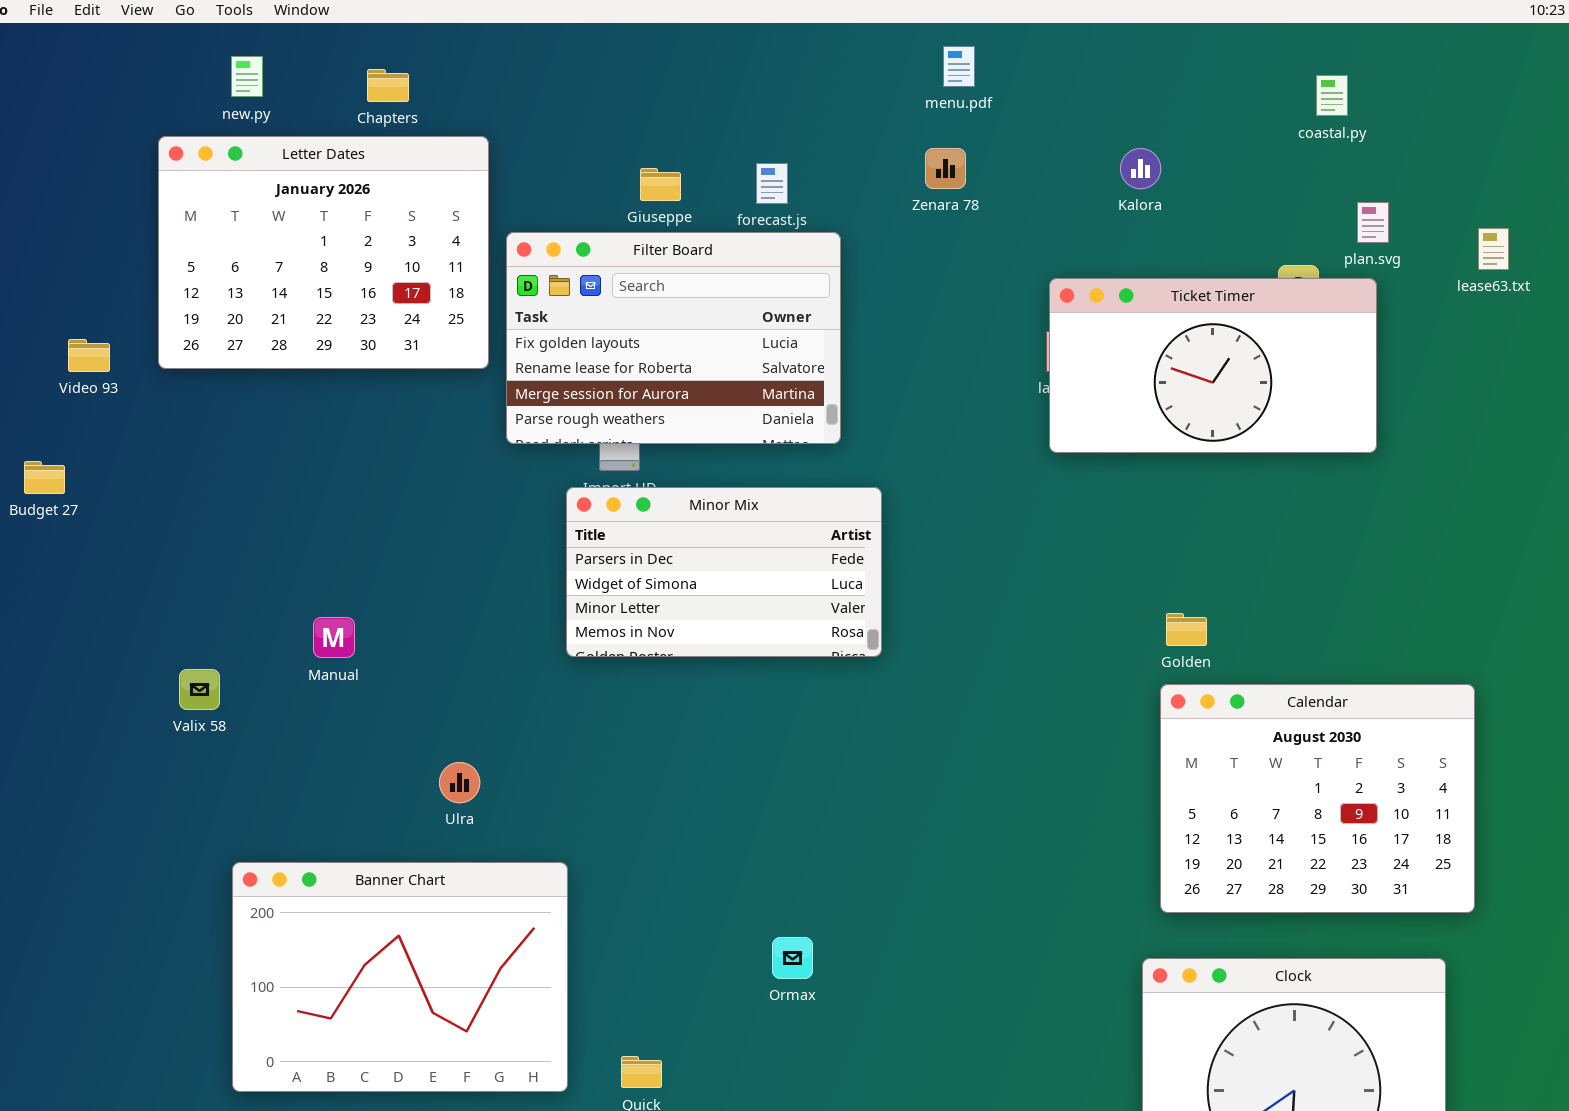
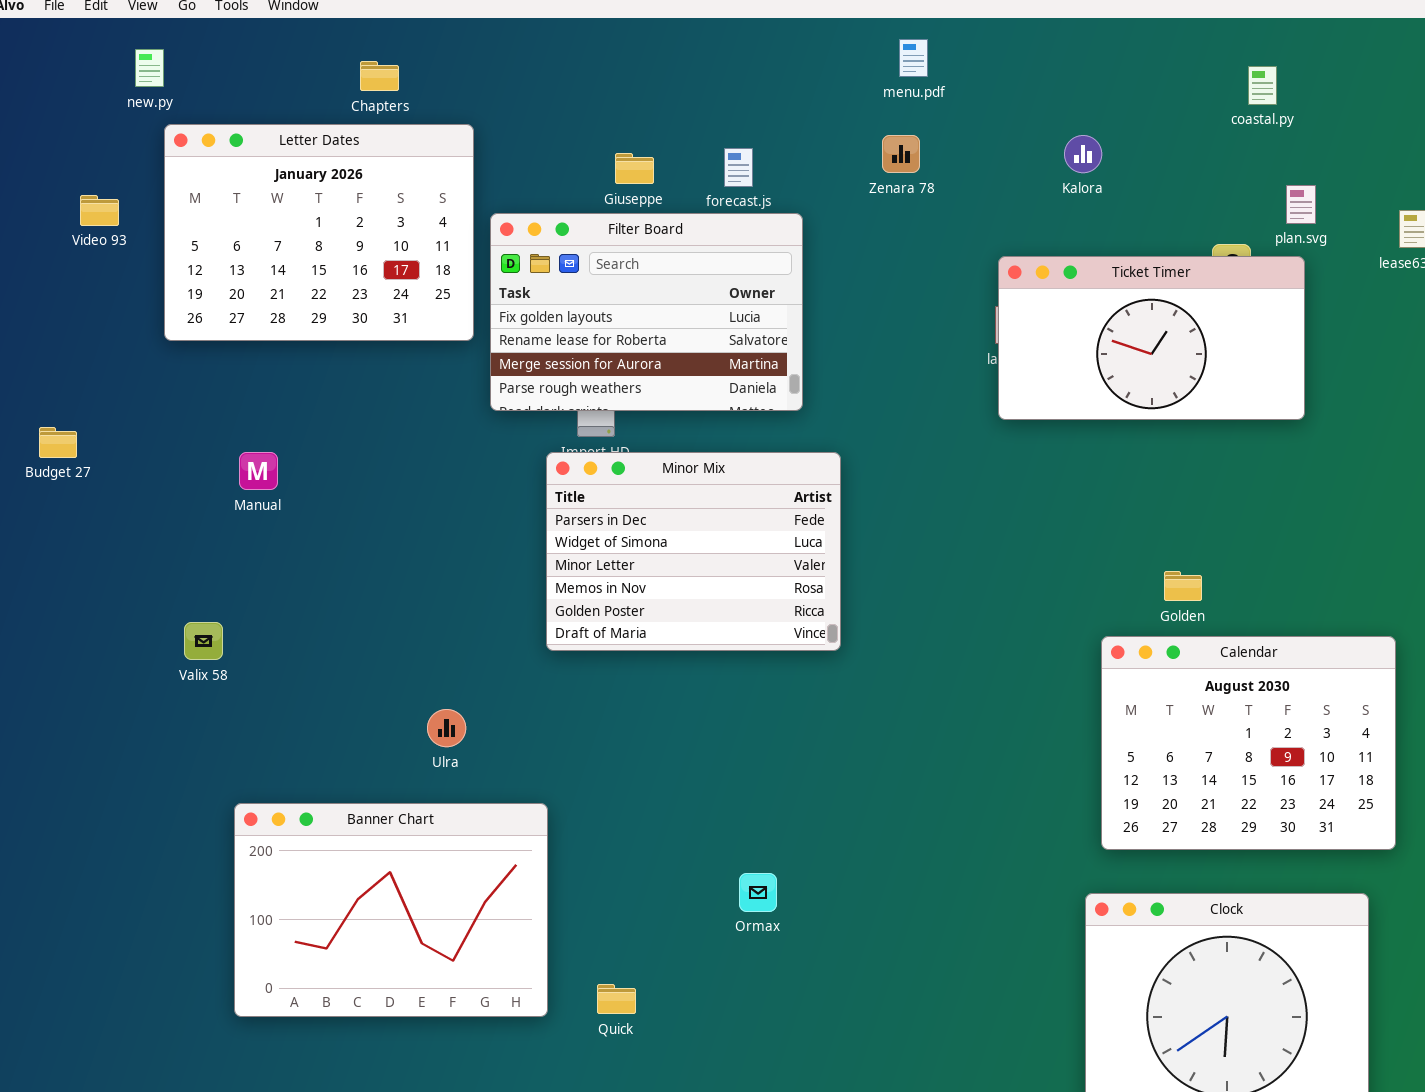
new.py: [231,56,263,97] -> [135,49,164,87], moved
Video 93: [68,339,110,372] -> [80,195,119,226], moved
Minor Mix: [566,487,882,657] -> [546,452,841,651], resized
Golden: [1166,613,1207,646] -> [1164,571,1202,601], moved
Manual: [313,617,355,658] -> [239,452,278,490], moved

